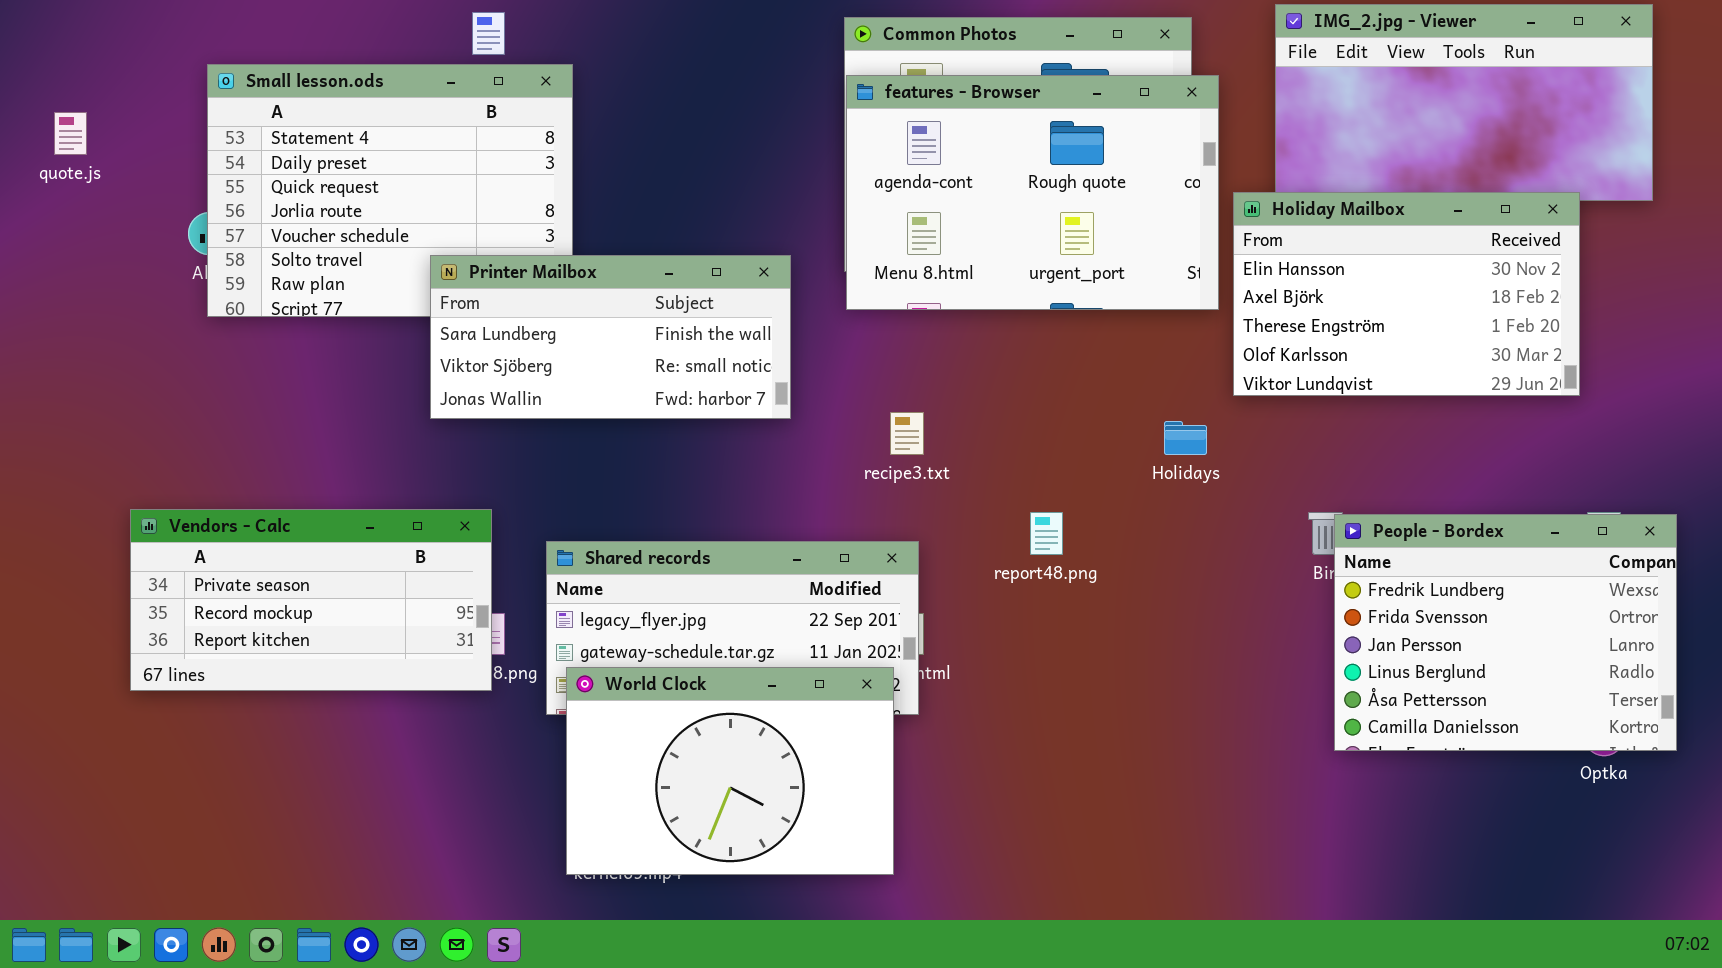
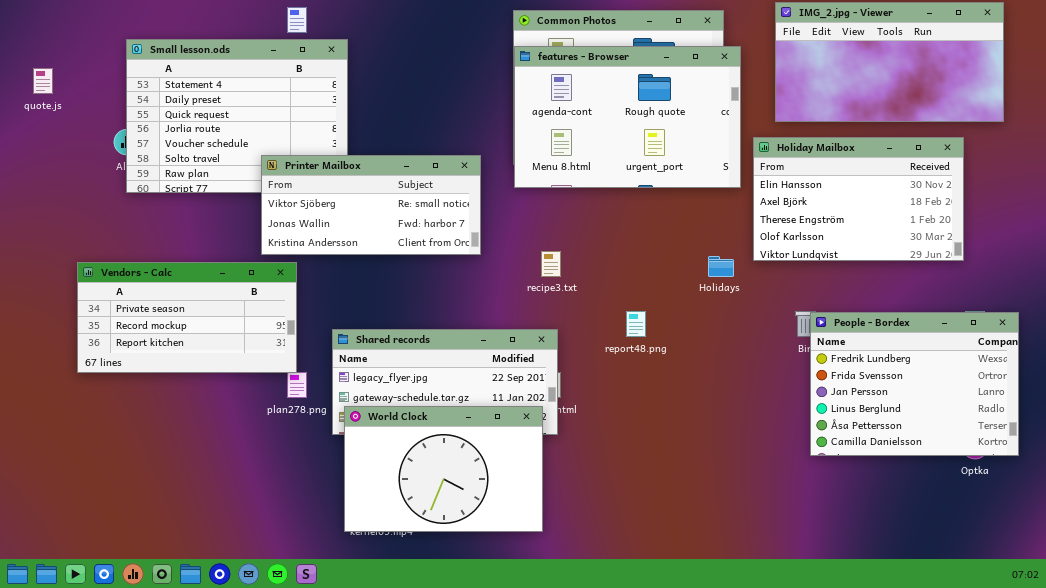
Holiday Mailbox: [1233,192,1580,396] -> [753,137,964,261], moved
Printer Mailbox: [430,255,791,419] -> [261,155,481,255], scrolled down 1 row
Vendors - Calc: [130,509,492,691] -> [77,262,297,373], moved

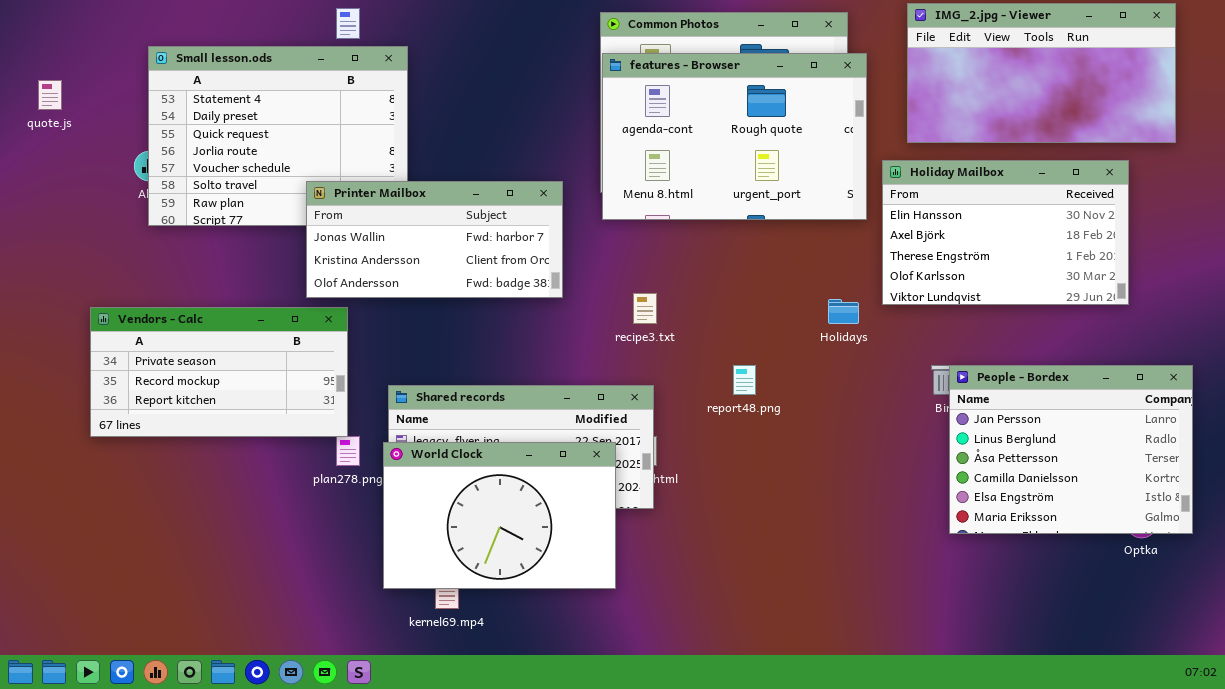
Printer Mailbox: [261,155,481,255] -> [306,181,563,298], scrolled down 1 row
People - Bordex: [810,312,1019,456] -> [949,365,1193,534], scrolled down 2 rows
World Clock: [344,406,543,532] -> [383,442,616,589], moved

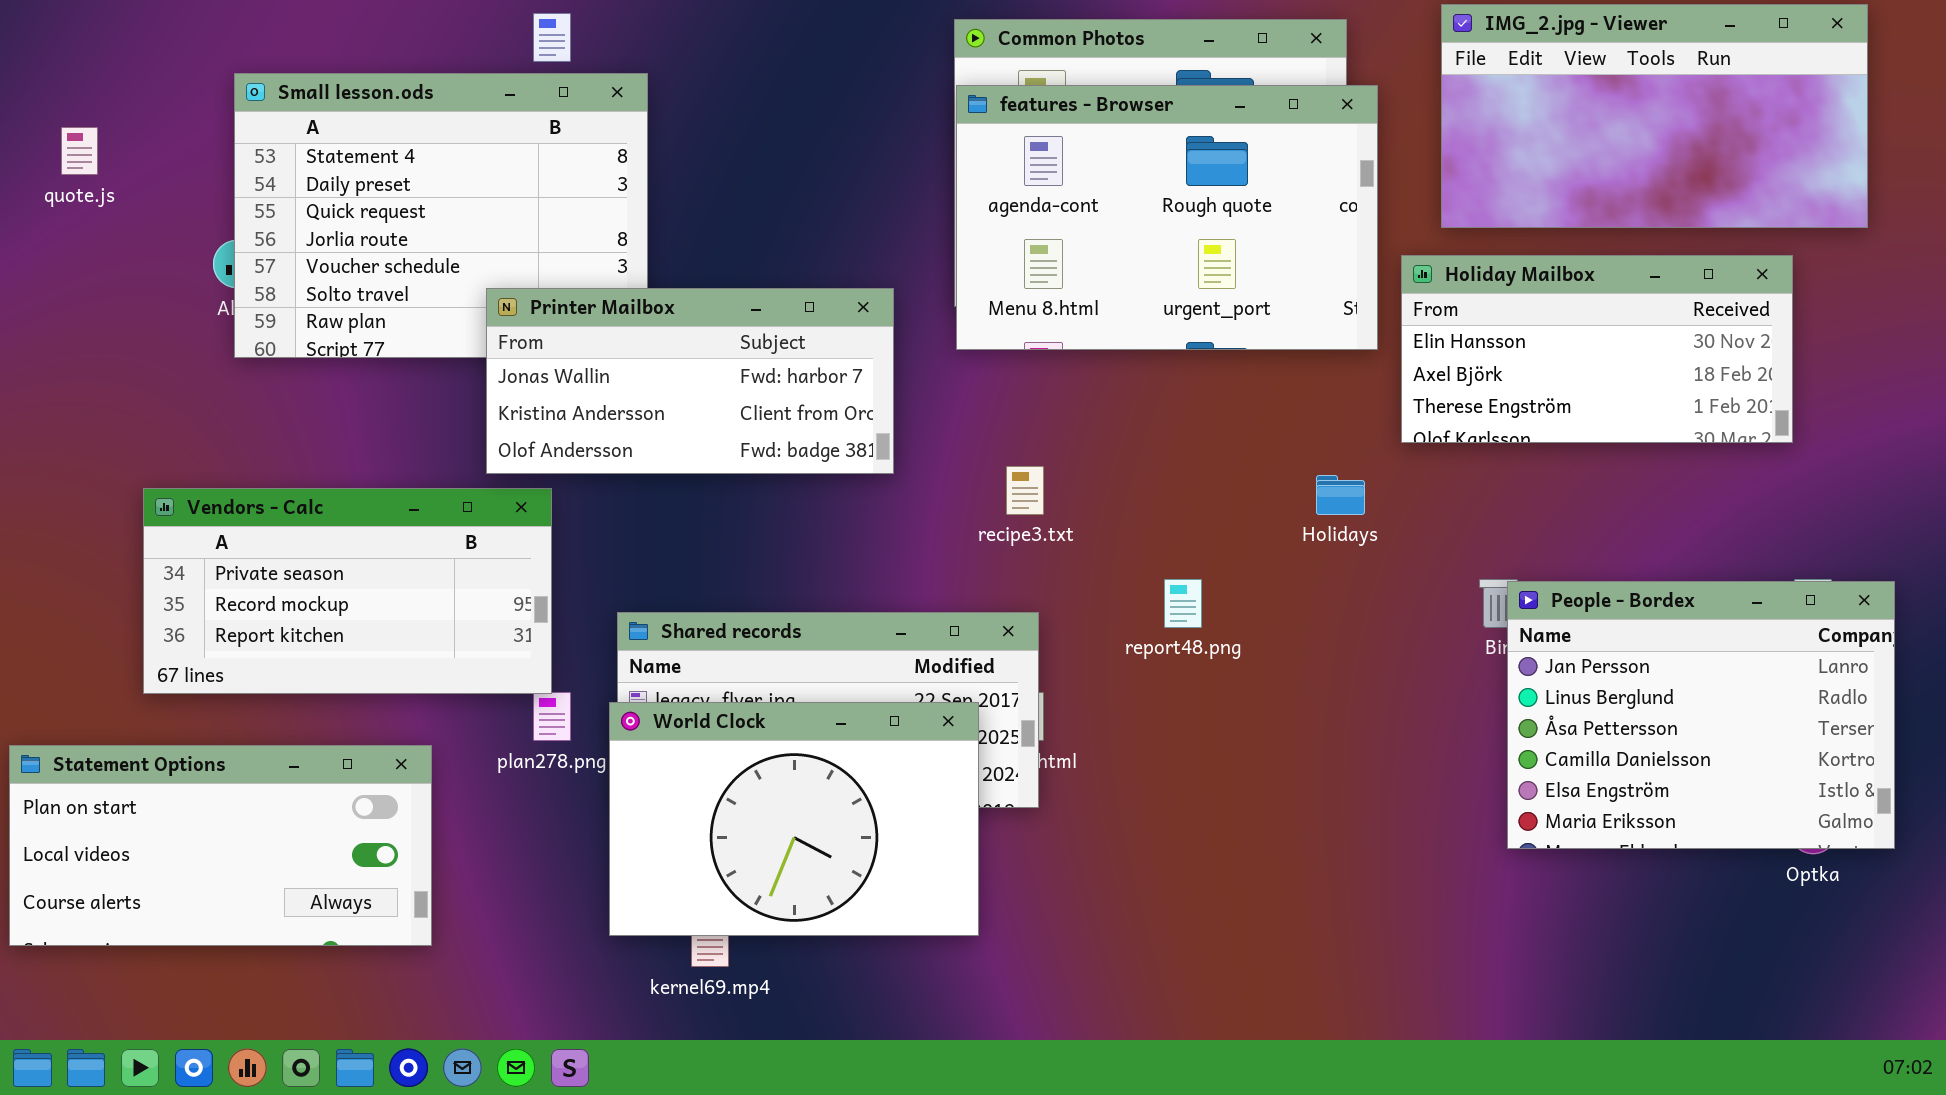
Holiday Mailbox: [882,160,1129,305] -> [1401,255,1793,443], resized
Statement Options: none -> [9,745,432,946], opened

